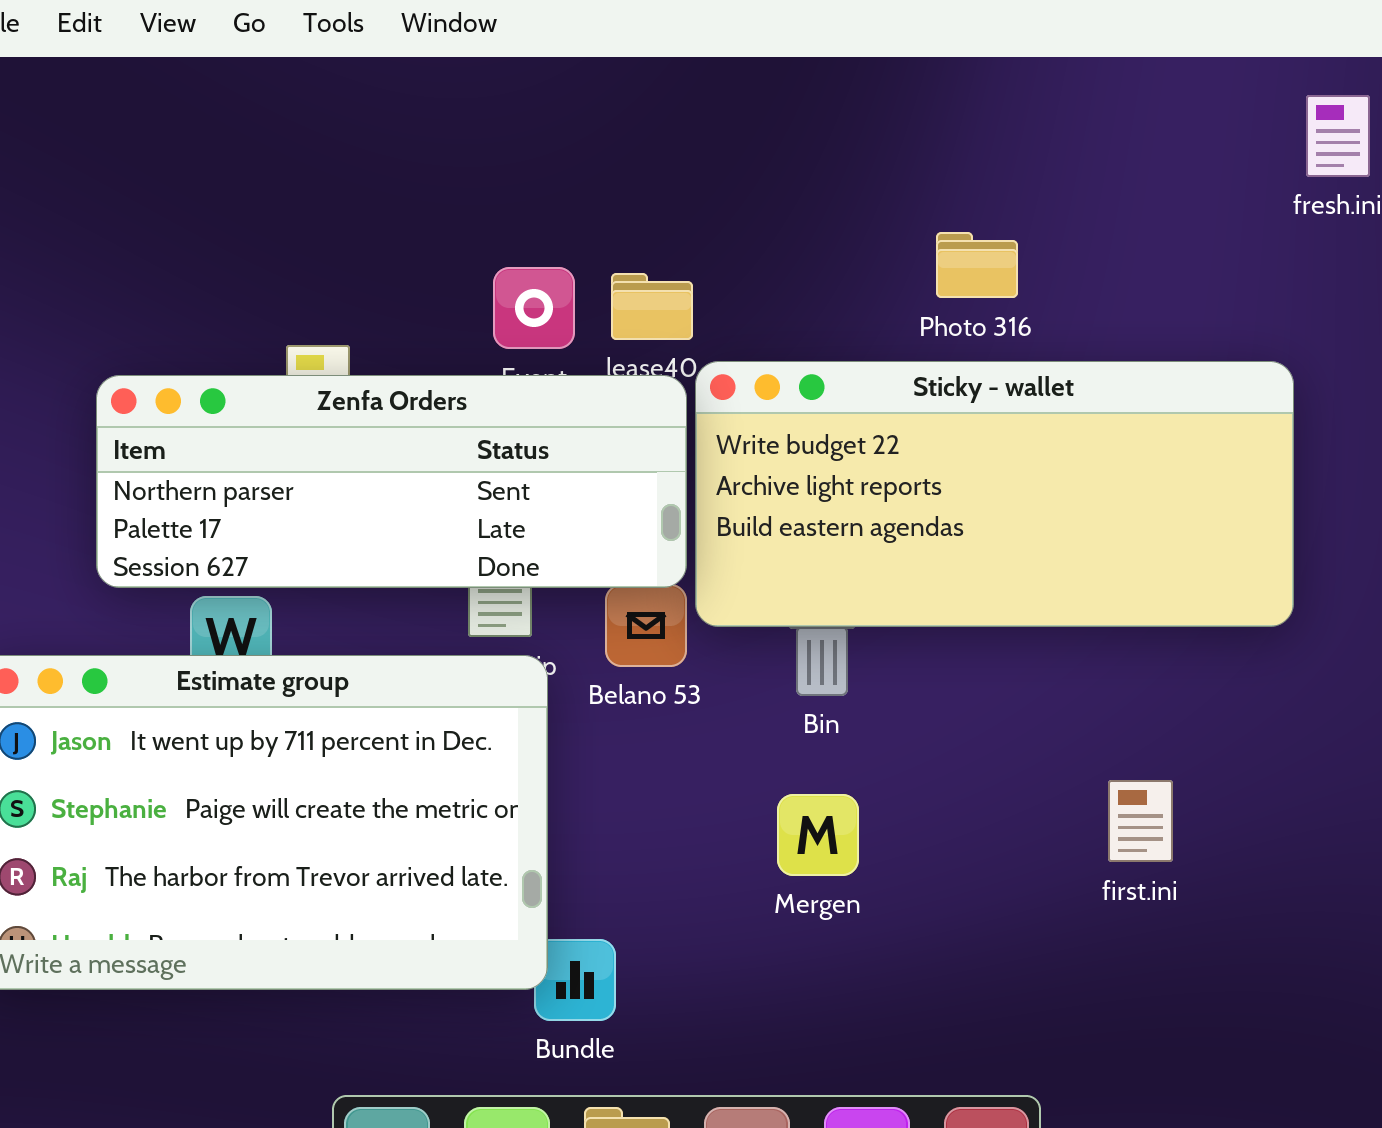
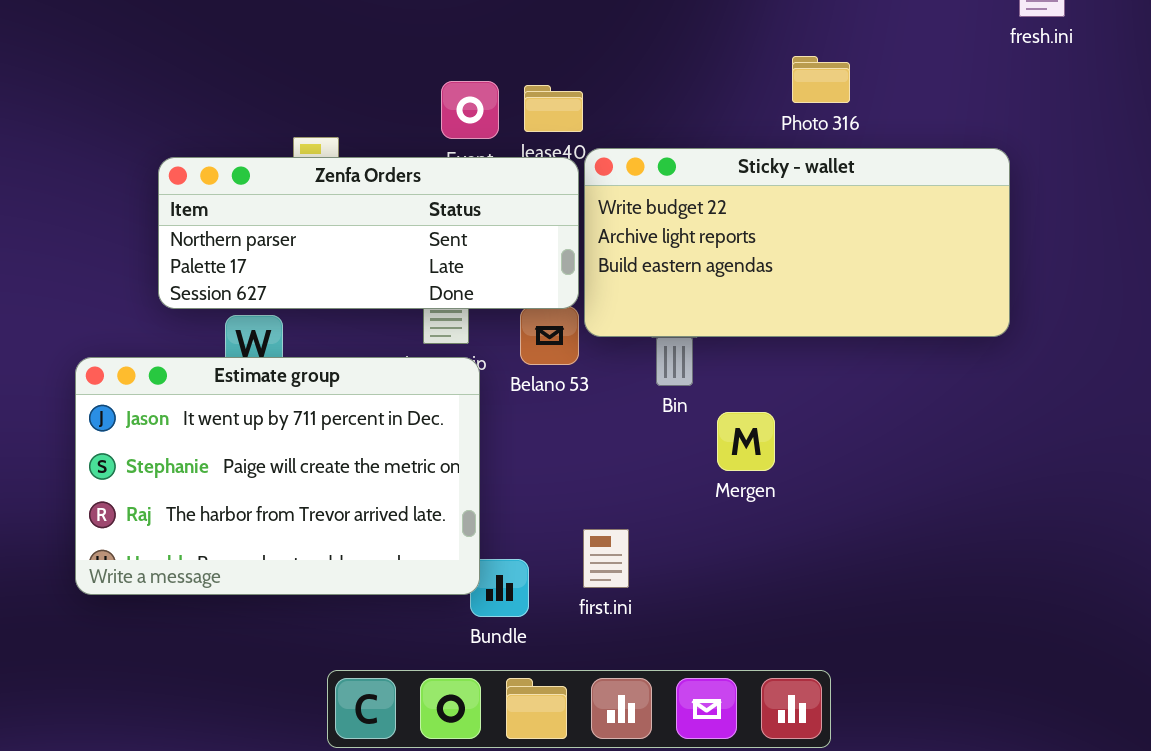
Photo 316: [936,232,1018,298] -> [792,56,850,103], moved
first.ini: [1108,780,1173,862] -> [583,529,629,588], moved
Mergen: [777,794,859,876] -> [717,412,775,471], moved

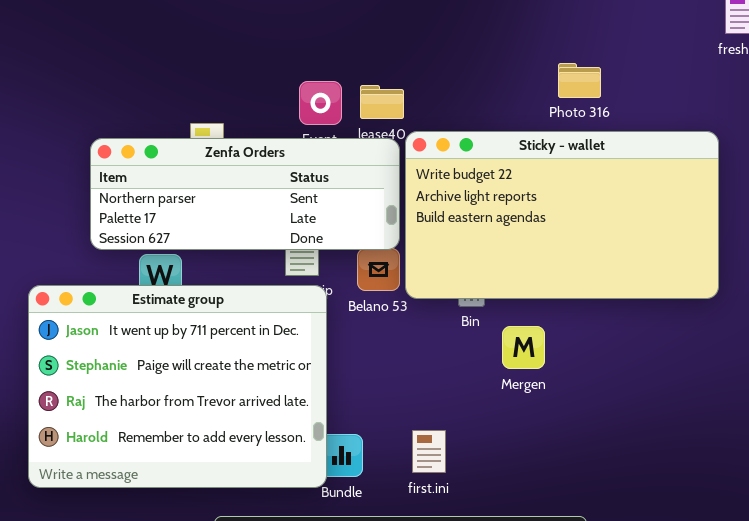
Sticky - wallet: [584,148,1010,337] -> [405,131,719,299], resized
Estimate group: [75,357,480,595] -> [28,285,327,488], resized
first.ini: [583,529,629,588] -> [412,430,446,473], moved

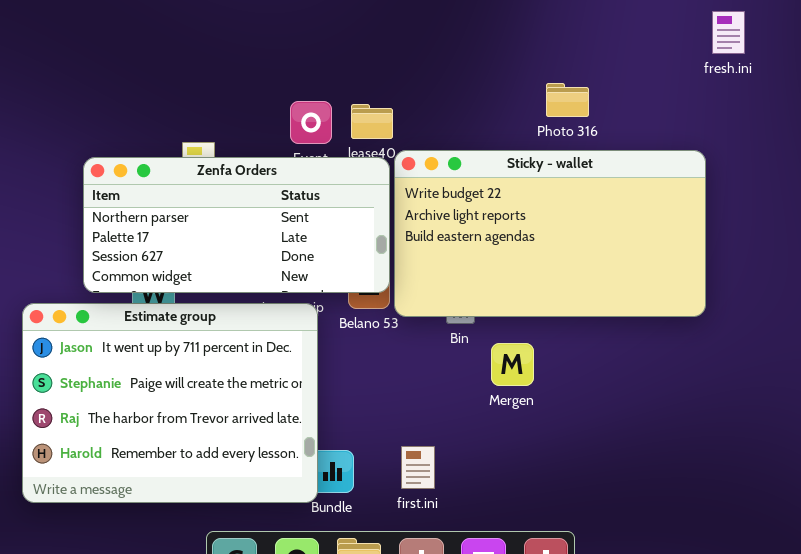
Zenfa Orders: [90,138,400,250] -> [83,157,390,293], resized

